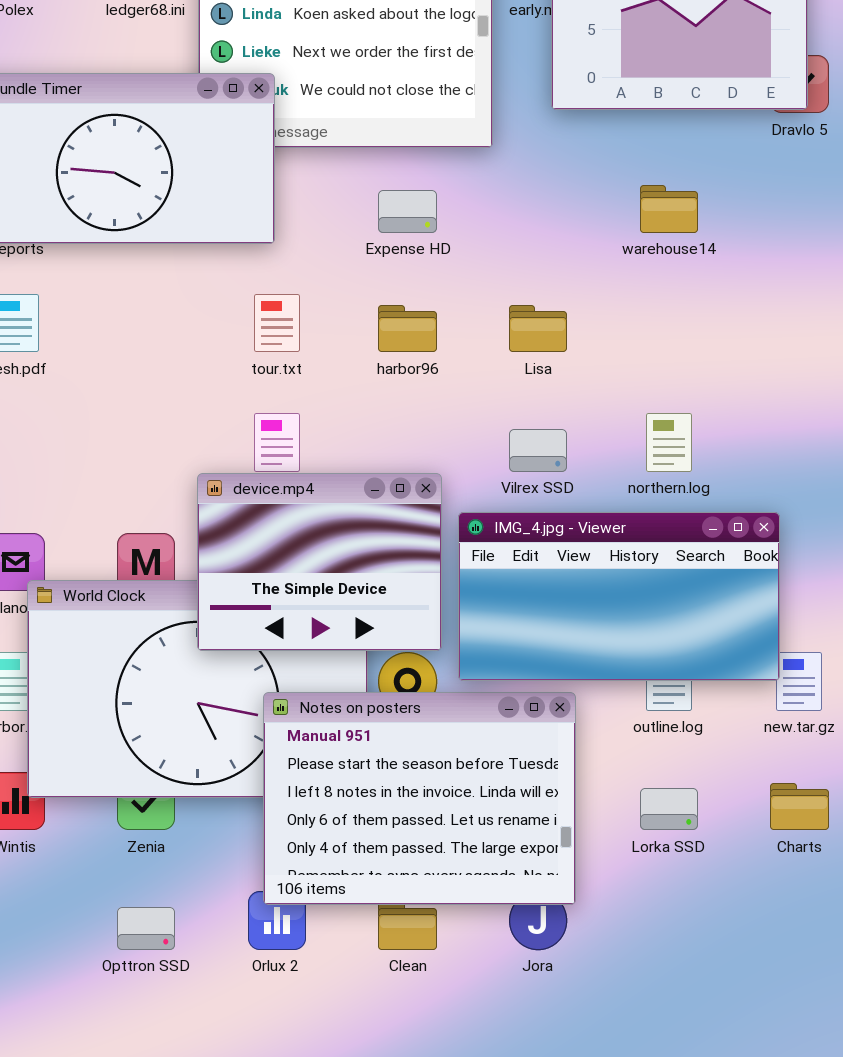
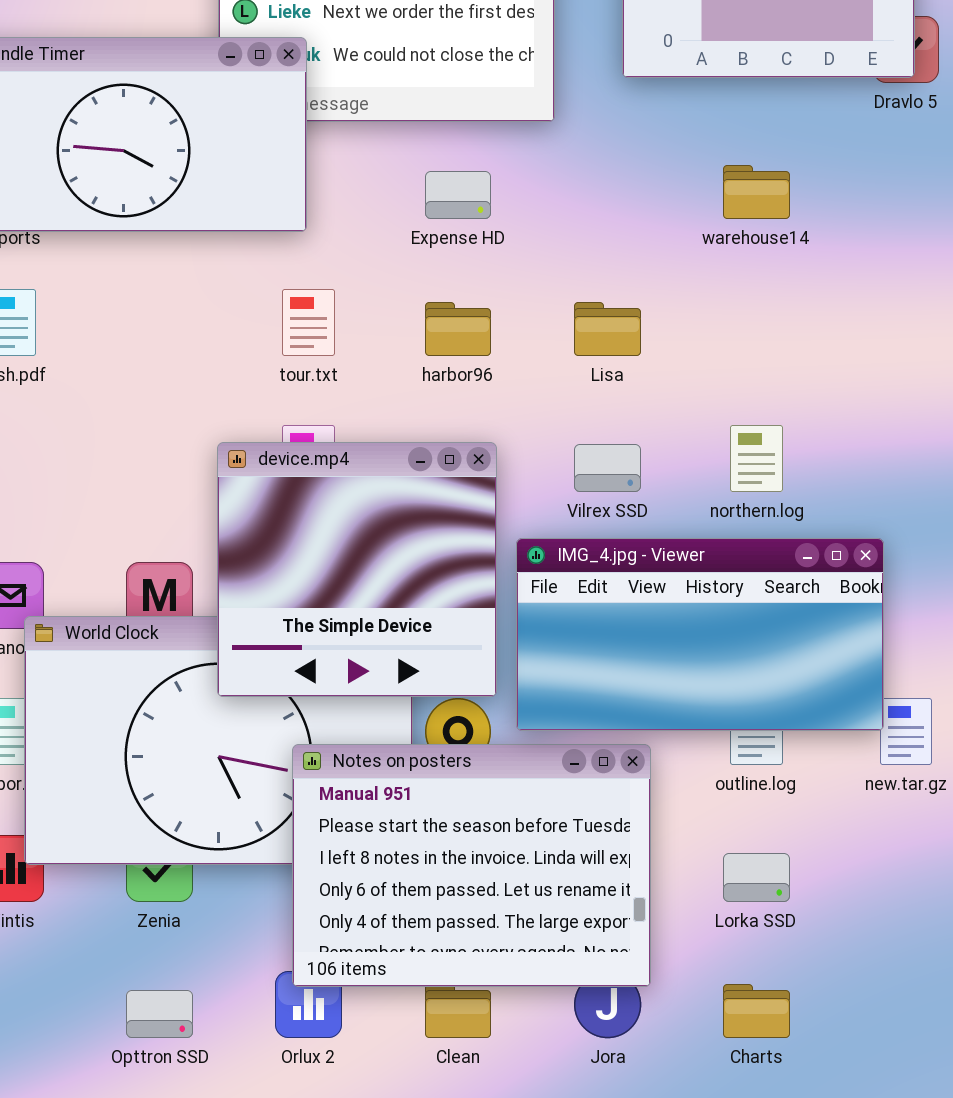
device.mp4: [197,473,442,651] -> [217,442,497,697], resized
Charts: [770,783,829,830] -> [723,984,790,1038], moved

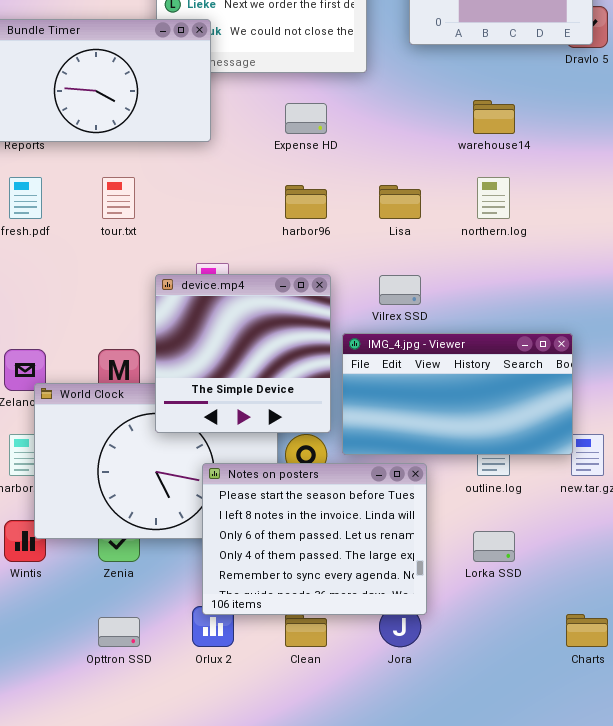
tour.txt: [282,289,335,356] -> [102,177,135,219], moved
northern.log: [730,425,783,492] -> [477,177,510,219], moved
Notes on posters: [292,744,651,987] -> [202,463,427,615], scrolled down 1 row
Charts: [723,984,790,1038] -> [566,614,608,647], moved

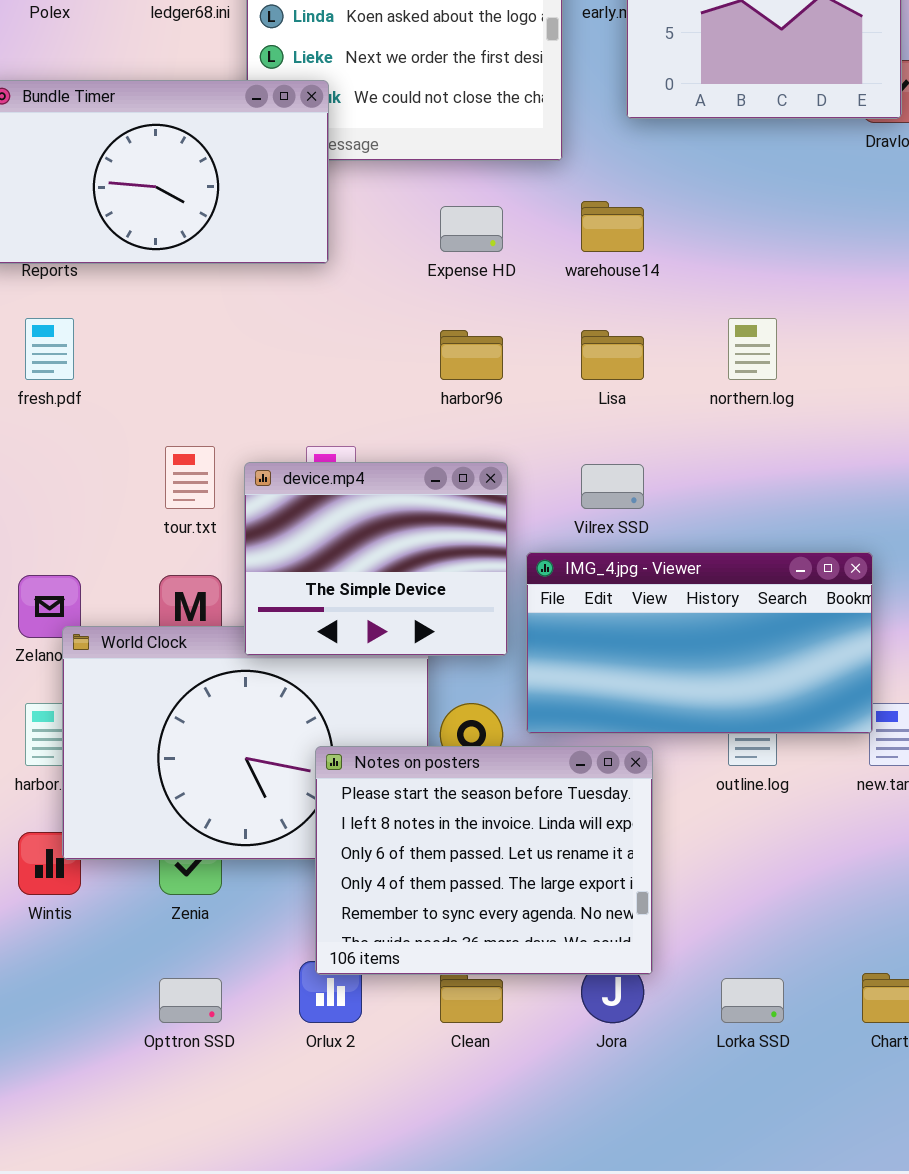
warehouse14: [473,100,515,134] -> [581,201,644,252], moved
tour.txt: [102,177,135,219] -> [165,446,215,509], moved
device.mp4: [155,274,331,433] -> [244,462,508,656], resized
Lorka SSD: [473,531,515,562] -> [721,978,784,1023], moved

